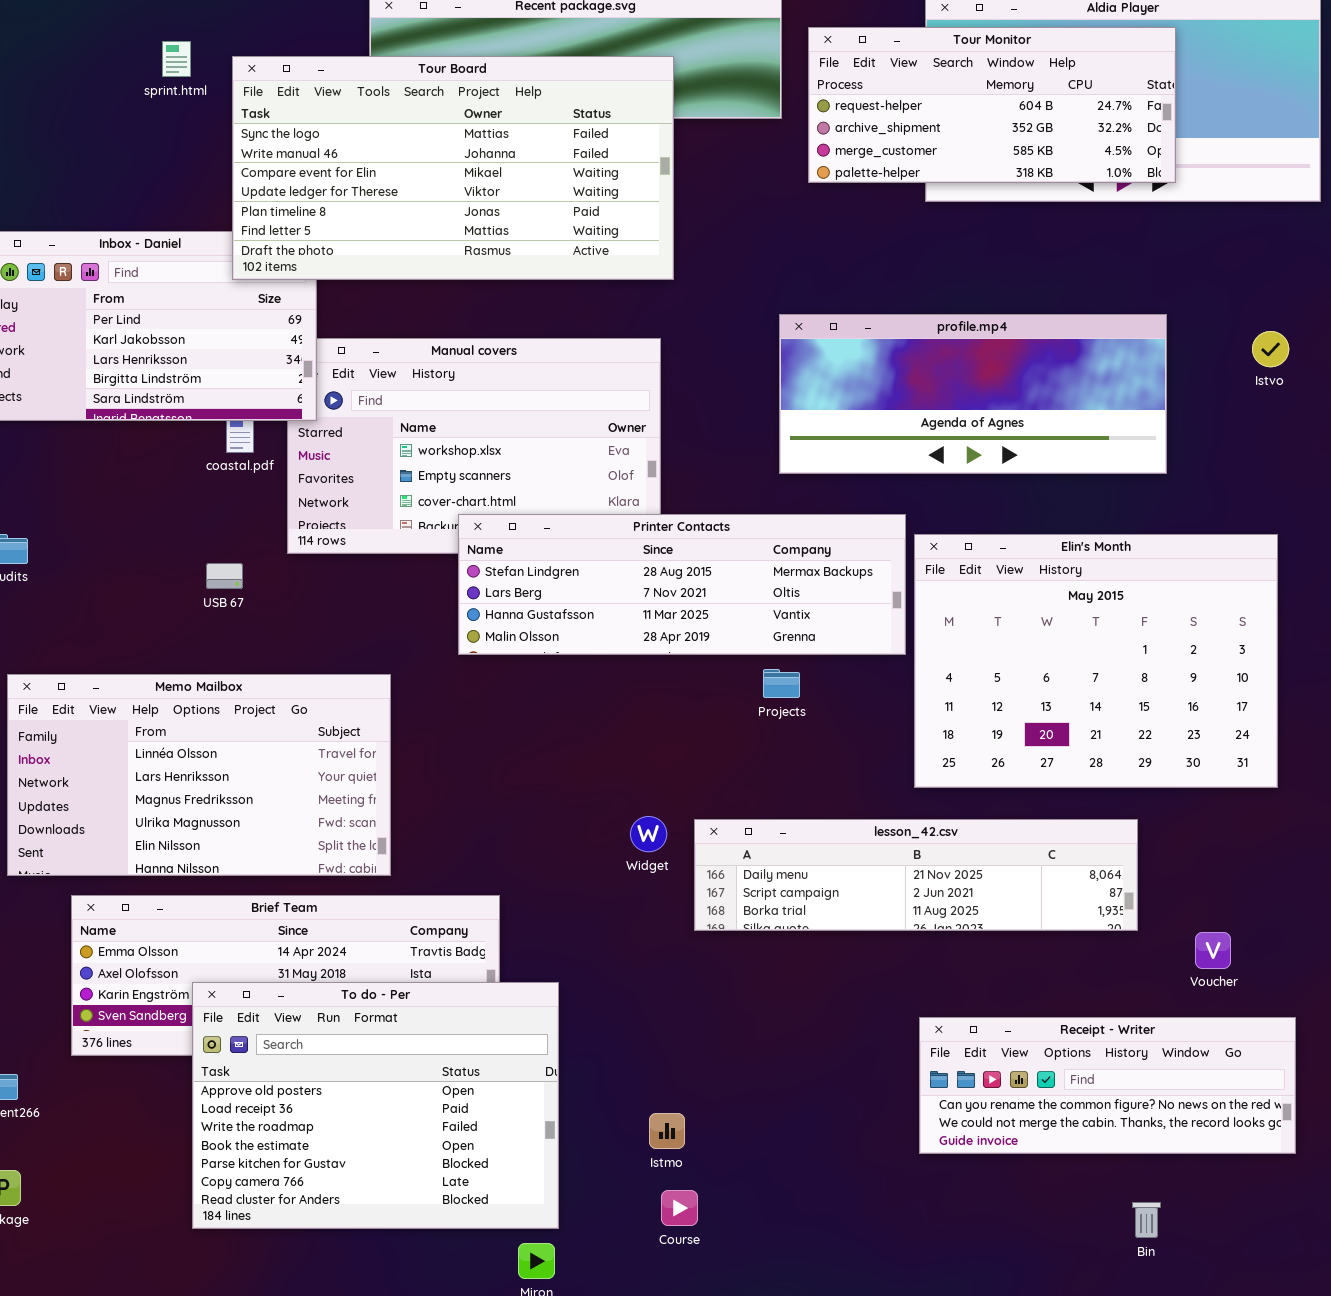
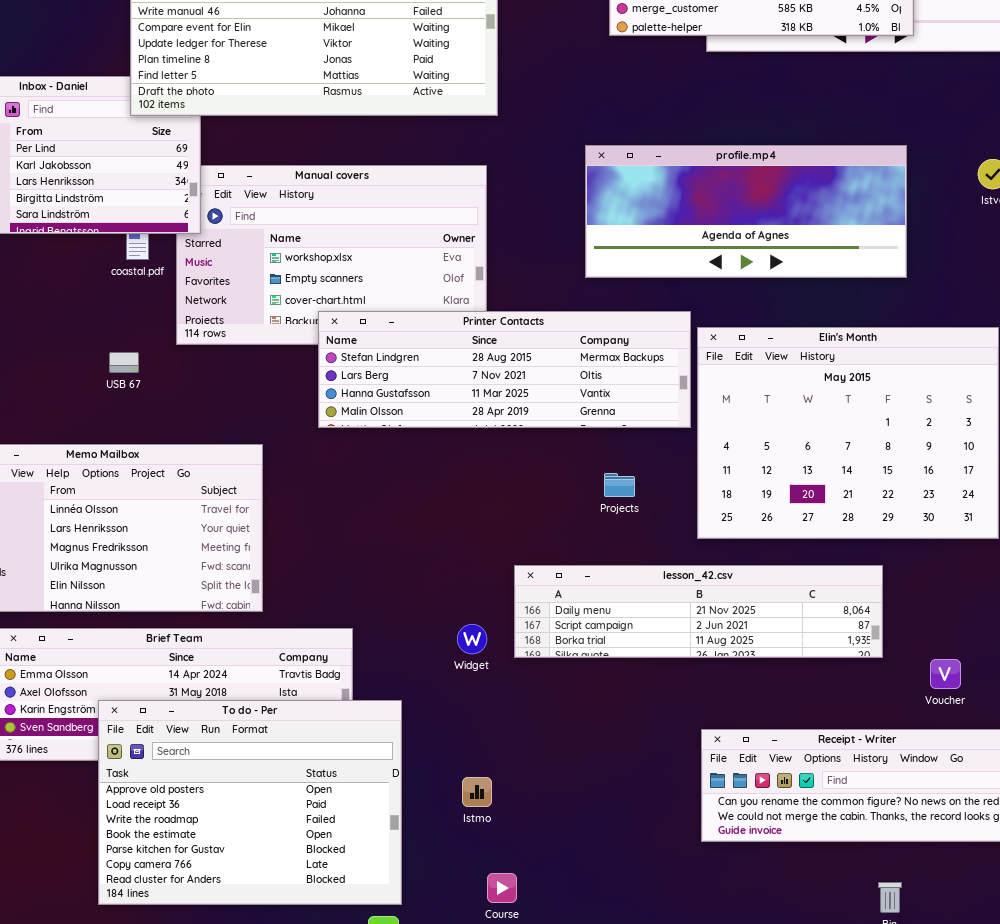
Projects: [763,669,800,698] -> [604,473,635,497], moved
Widget: [630,816,667,852] -> [457,624,487,654], moved
Istmo: [649,1113,685,1149] -> [462,777,492,807], moved

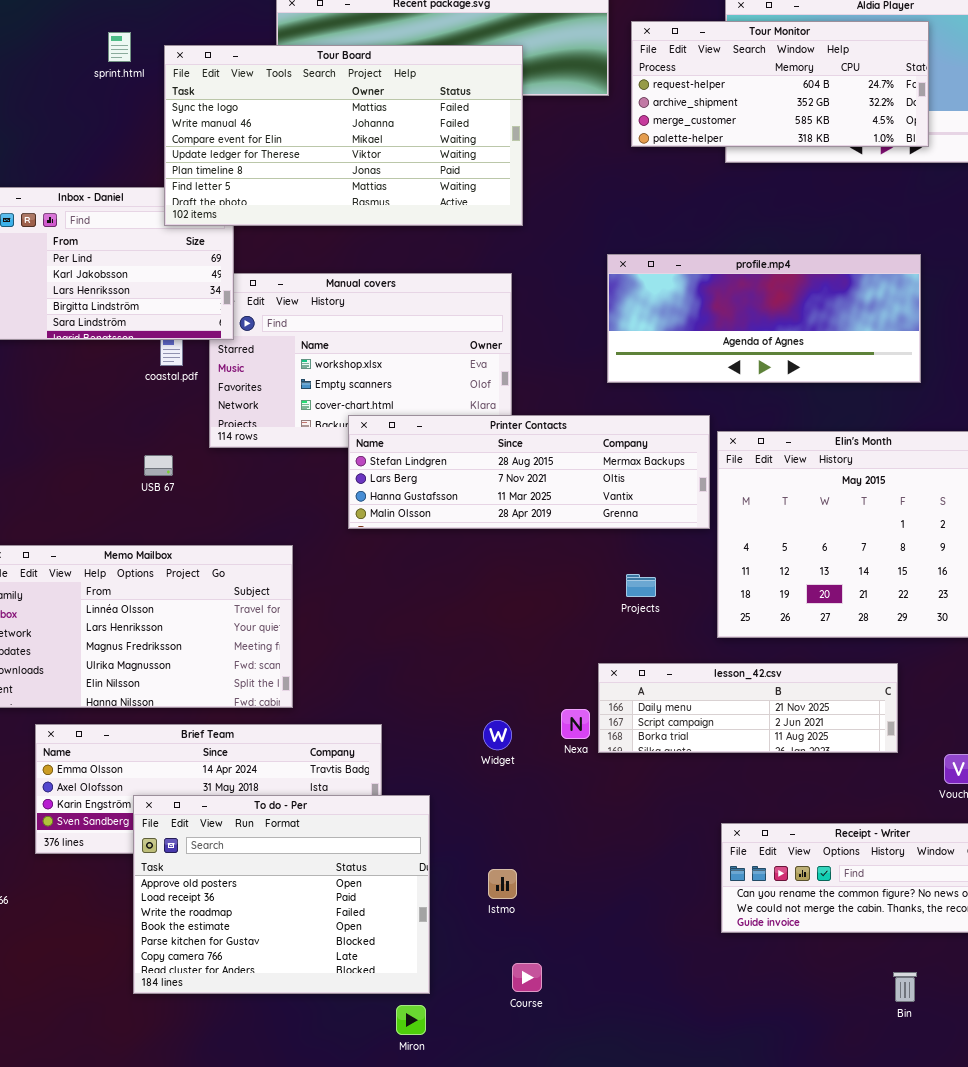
lesson_42.csv: [514,565,883,658] -> [598,663,898,753], resized

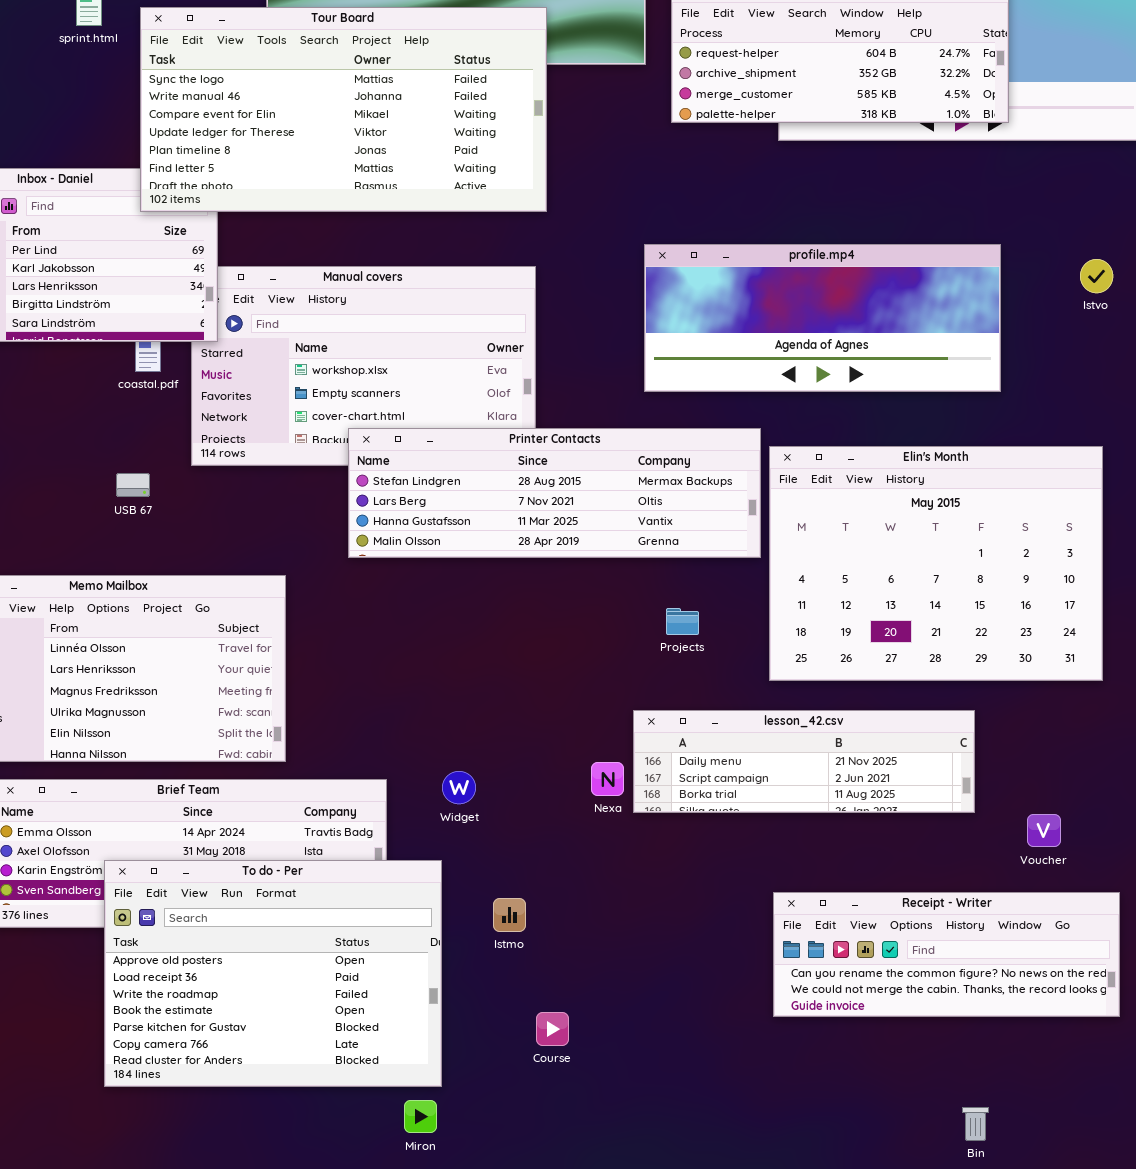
Widget: [483,720,512,750] -> [442,771,476,804], moved
Istmo: [488,869,517,899] -> [493,898,526,932], moved
Course: [512,963,542,992] -> [536,1012,569,1046], moved
Bin: [893,972,917,1002] -> [962,1107,989,1141], moved

